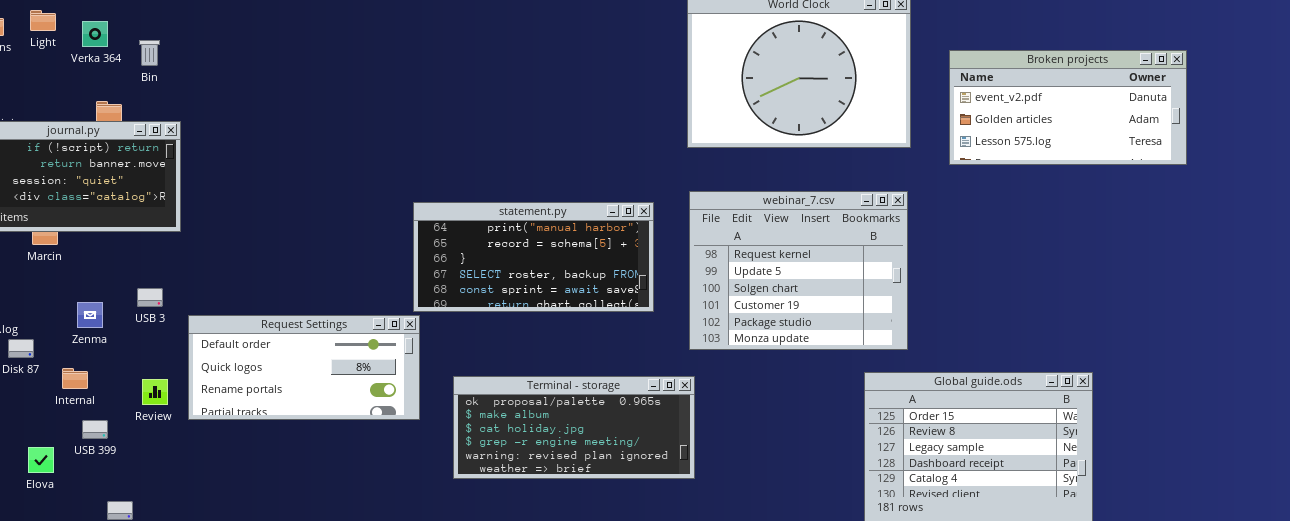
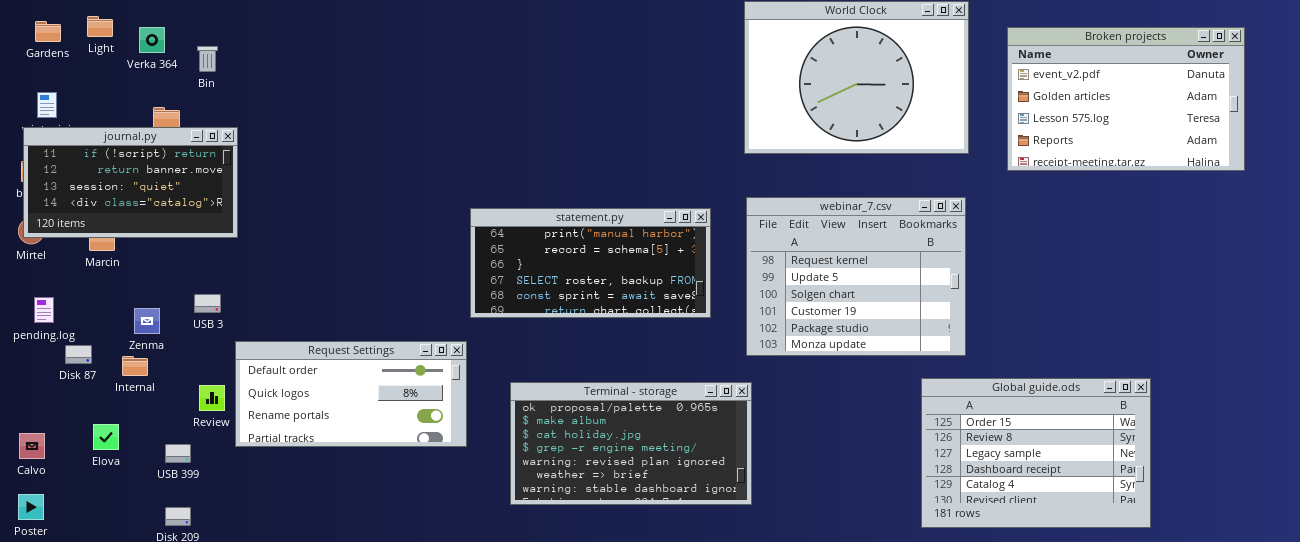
Broken projects: [949,50,1187,165] -> [1007,27,1245,171], resized
Request Settings: [188,315,420,420] -> [235,341,467,447], moved
Internal: [62,368,88,389] -> [122,356,148,376], moved
Terminal - storage: [453,376,695,479] -> [510,382,752,505], resized
USB 399: [82,420,108,439] -> [165,444,191,463], moved
Elova: [28,447,54,473] -> [93,424,119,450], moved

